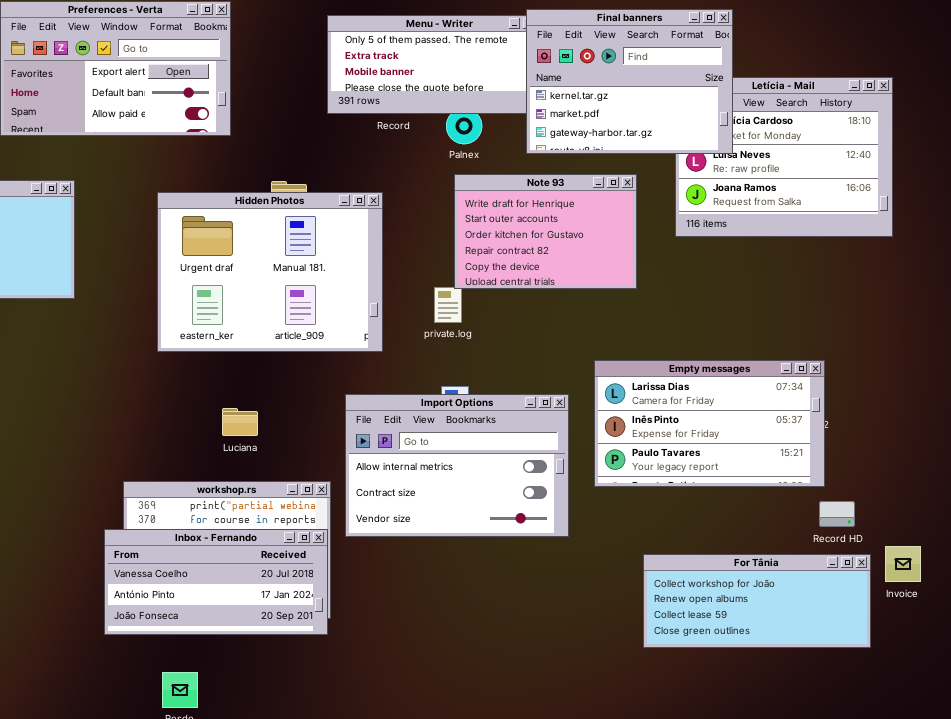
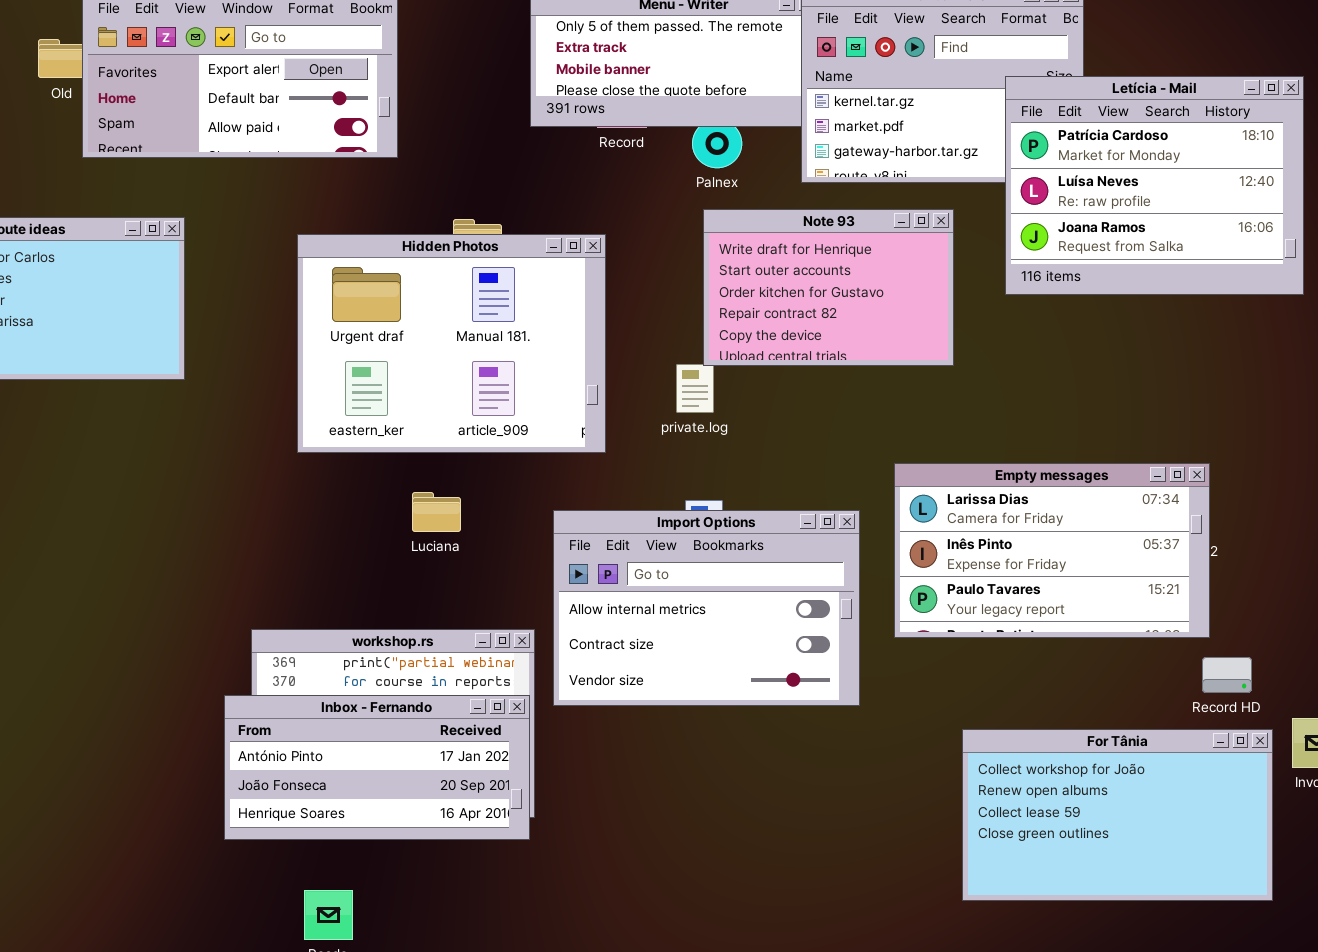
Letícia - Mail: [675,77,893,237] -> [1005,76,1304,295], raised
Luciana: [222,408,258,436] -> [412,492,461,532], moved
Inbox - Fernando: [104,529,328,635] -> [224,695,530,840], scrolled down 1 row
For Tânia: [643,554,871,648] -> [962,729,1273,901], resized

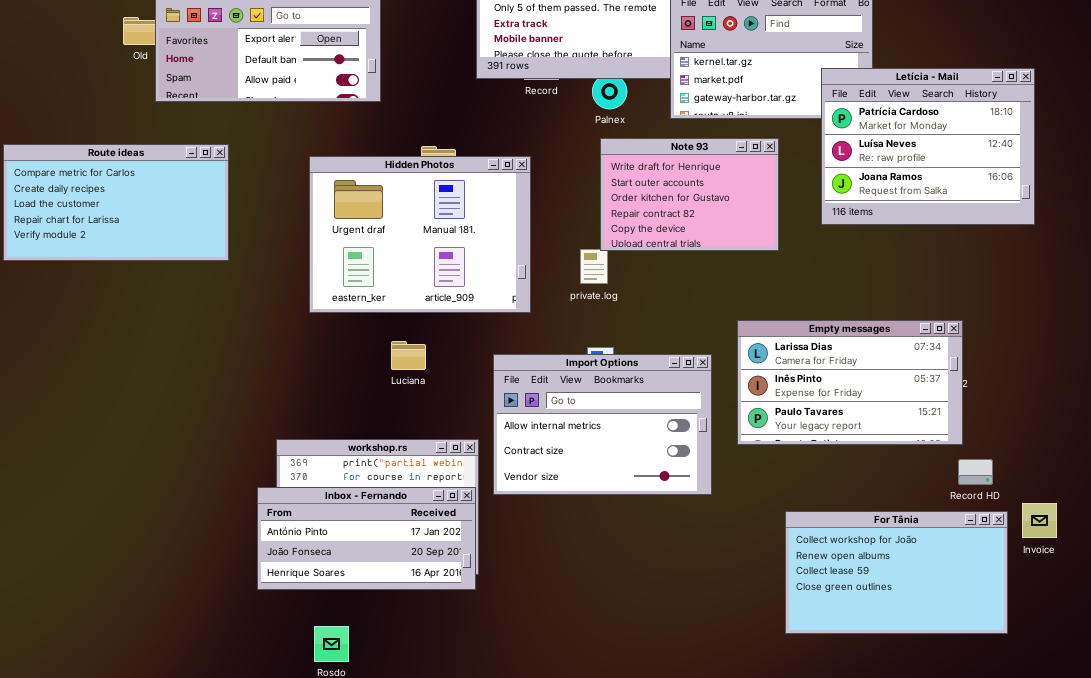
Letícia - Mail: [1005,76,1304,295] -> [821,68,1035,225], moved

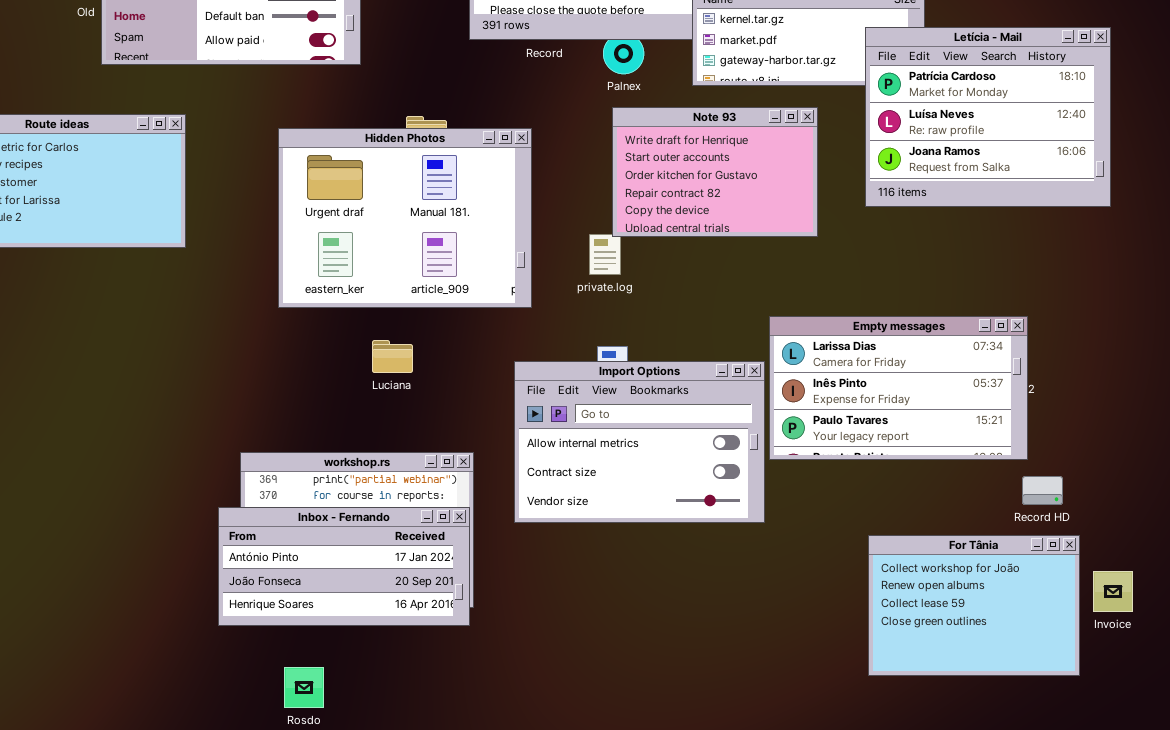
Import Options: [493,354,712,495] -> [514,361,765,523], moved
Invoice: [1022,503,1057,538] -> [1093,571,1133,612], moved
For Tânia: [785,511,1008,634] -> [868,535,1080,676], resized

